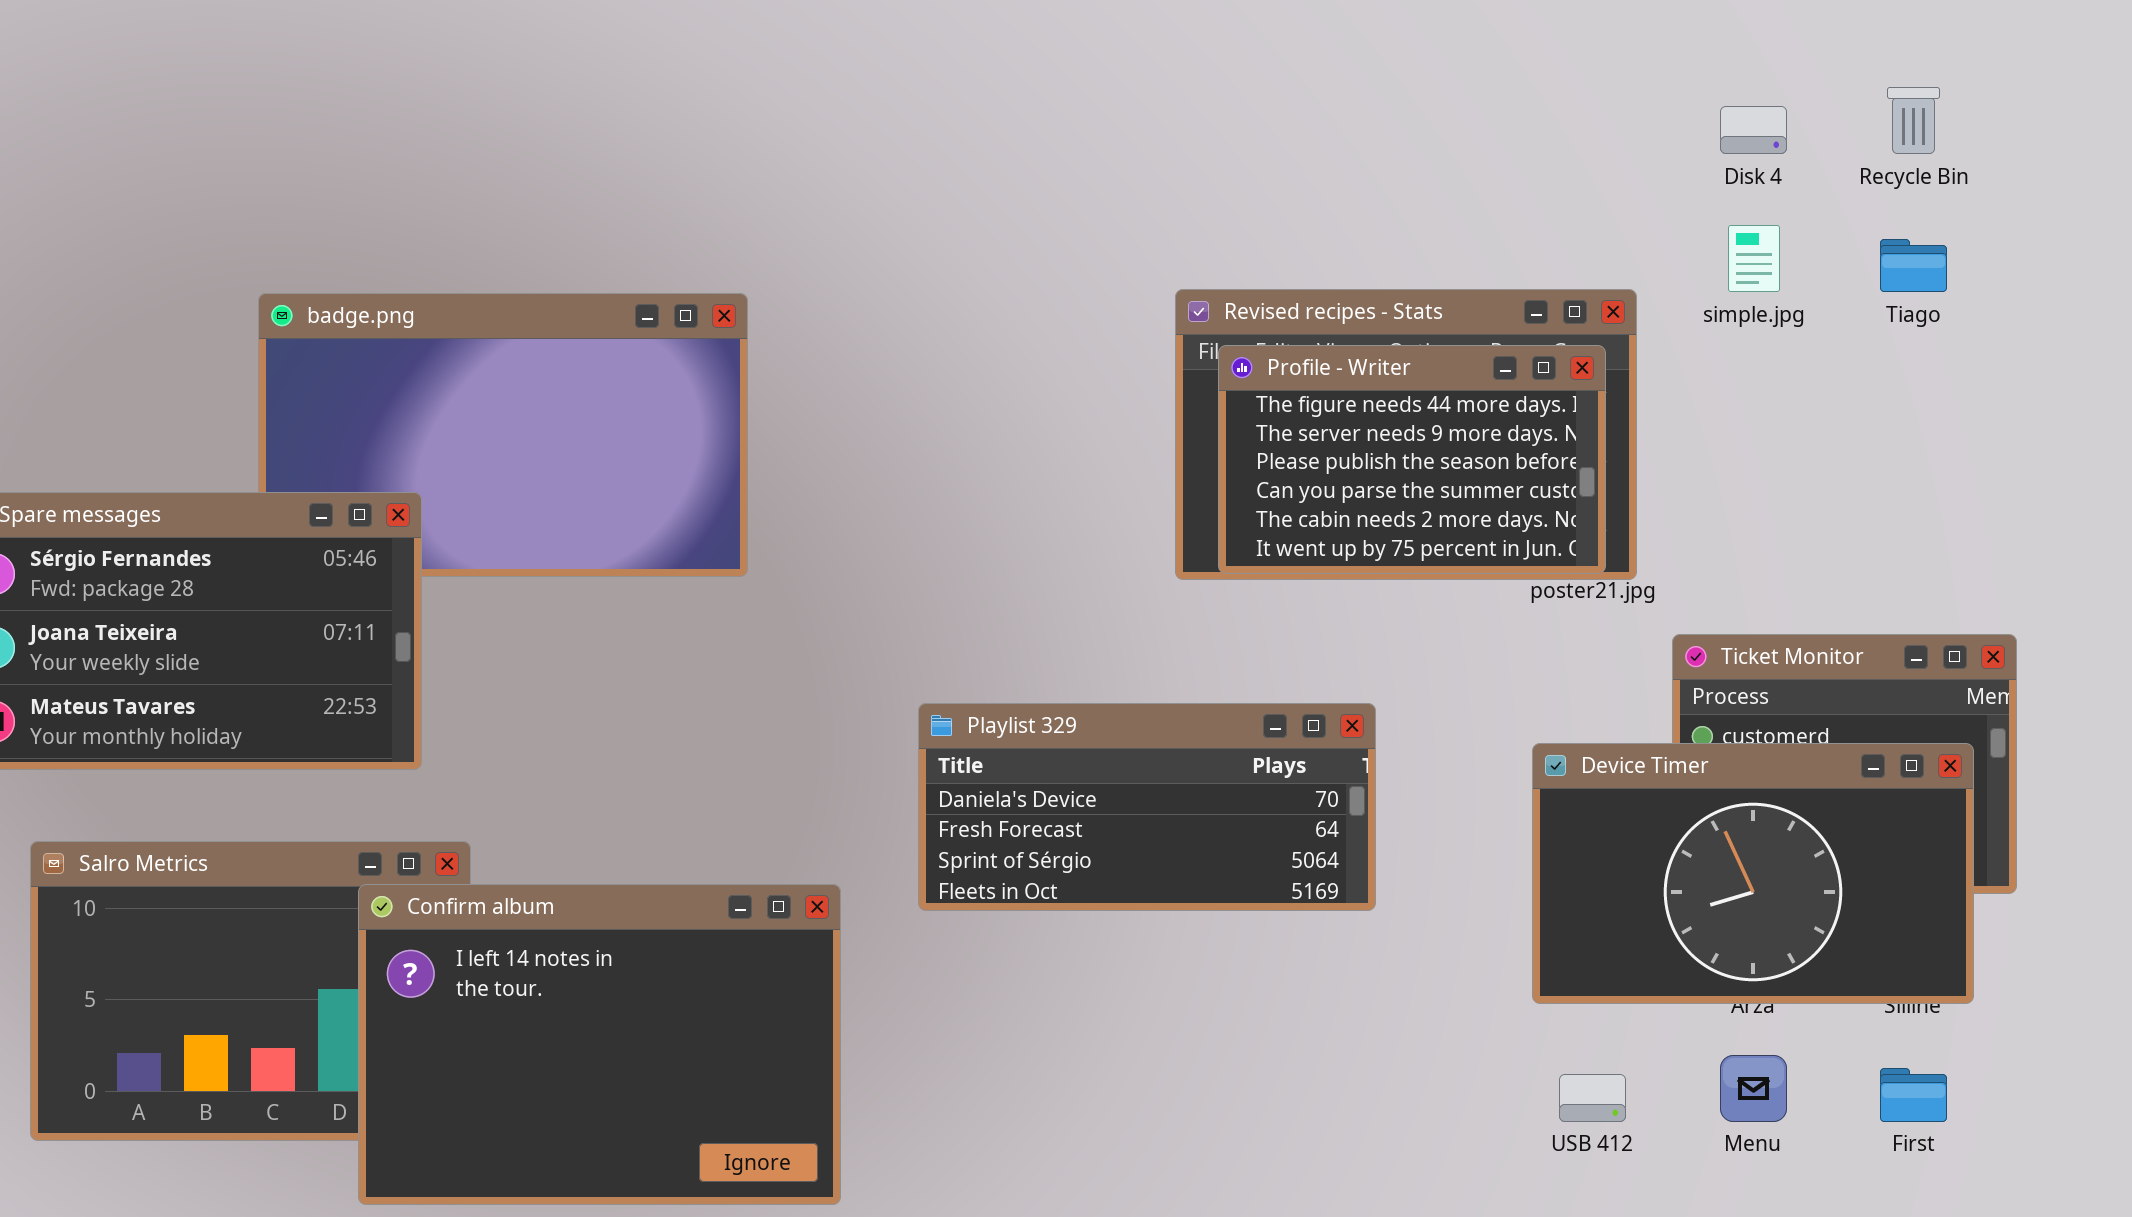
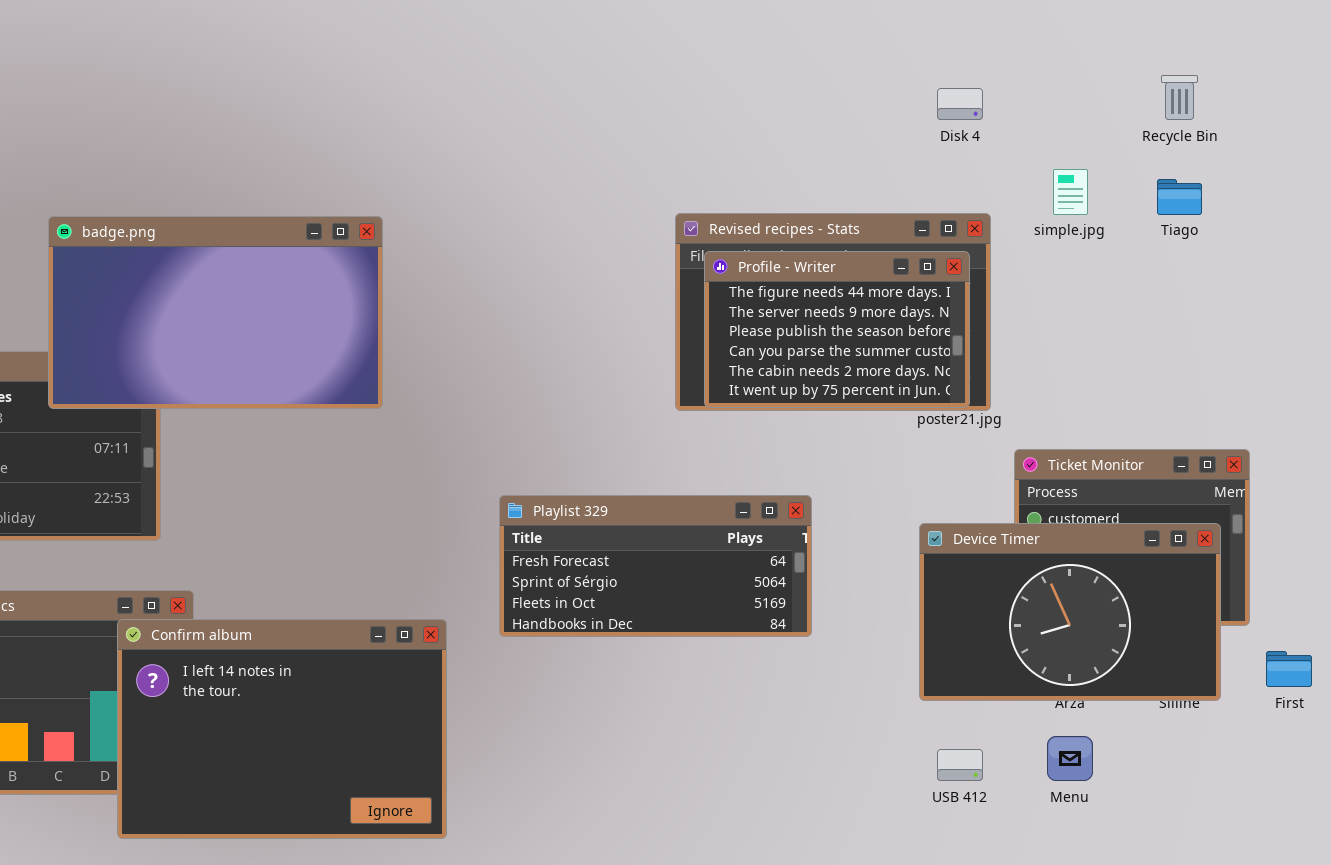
Disk 4: [1720,106,1787,154] -> [937,88,983,120], moved
badge.png: [258,293,748,577] -> [48,216,383,409], raised
Playlist 329: [918,703,1376,911] -> [499,495,812,637], scrolled down 1 row
First: [1880,1068,1947,1122] -> [1266,651,1312,687], moved

